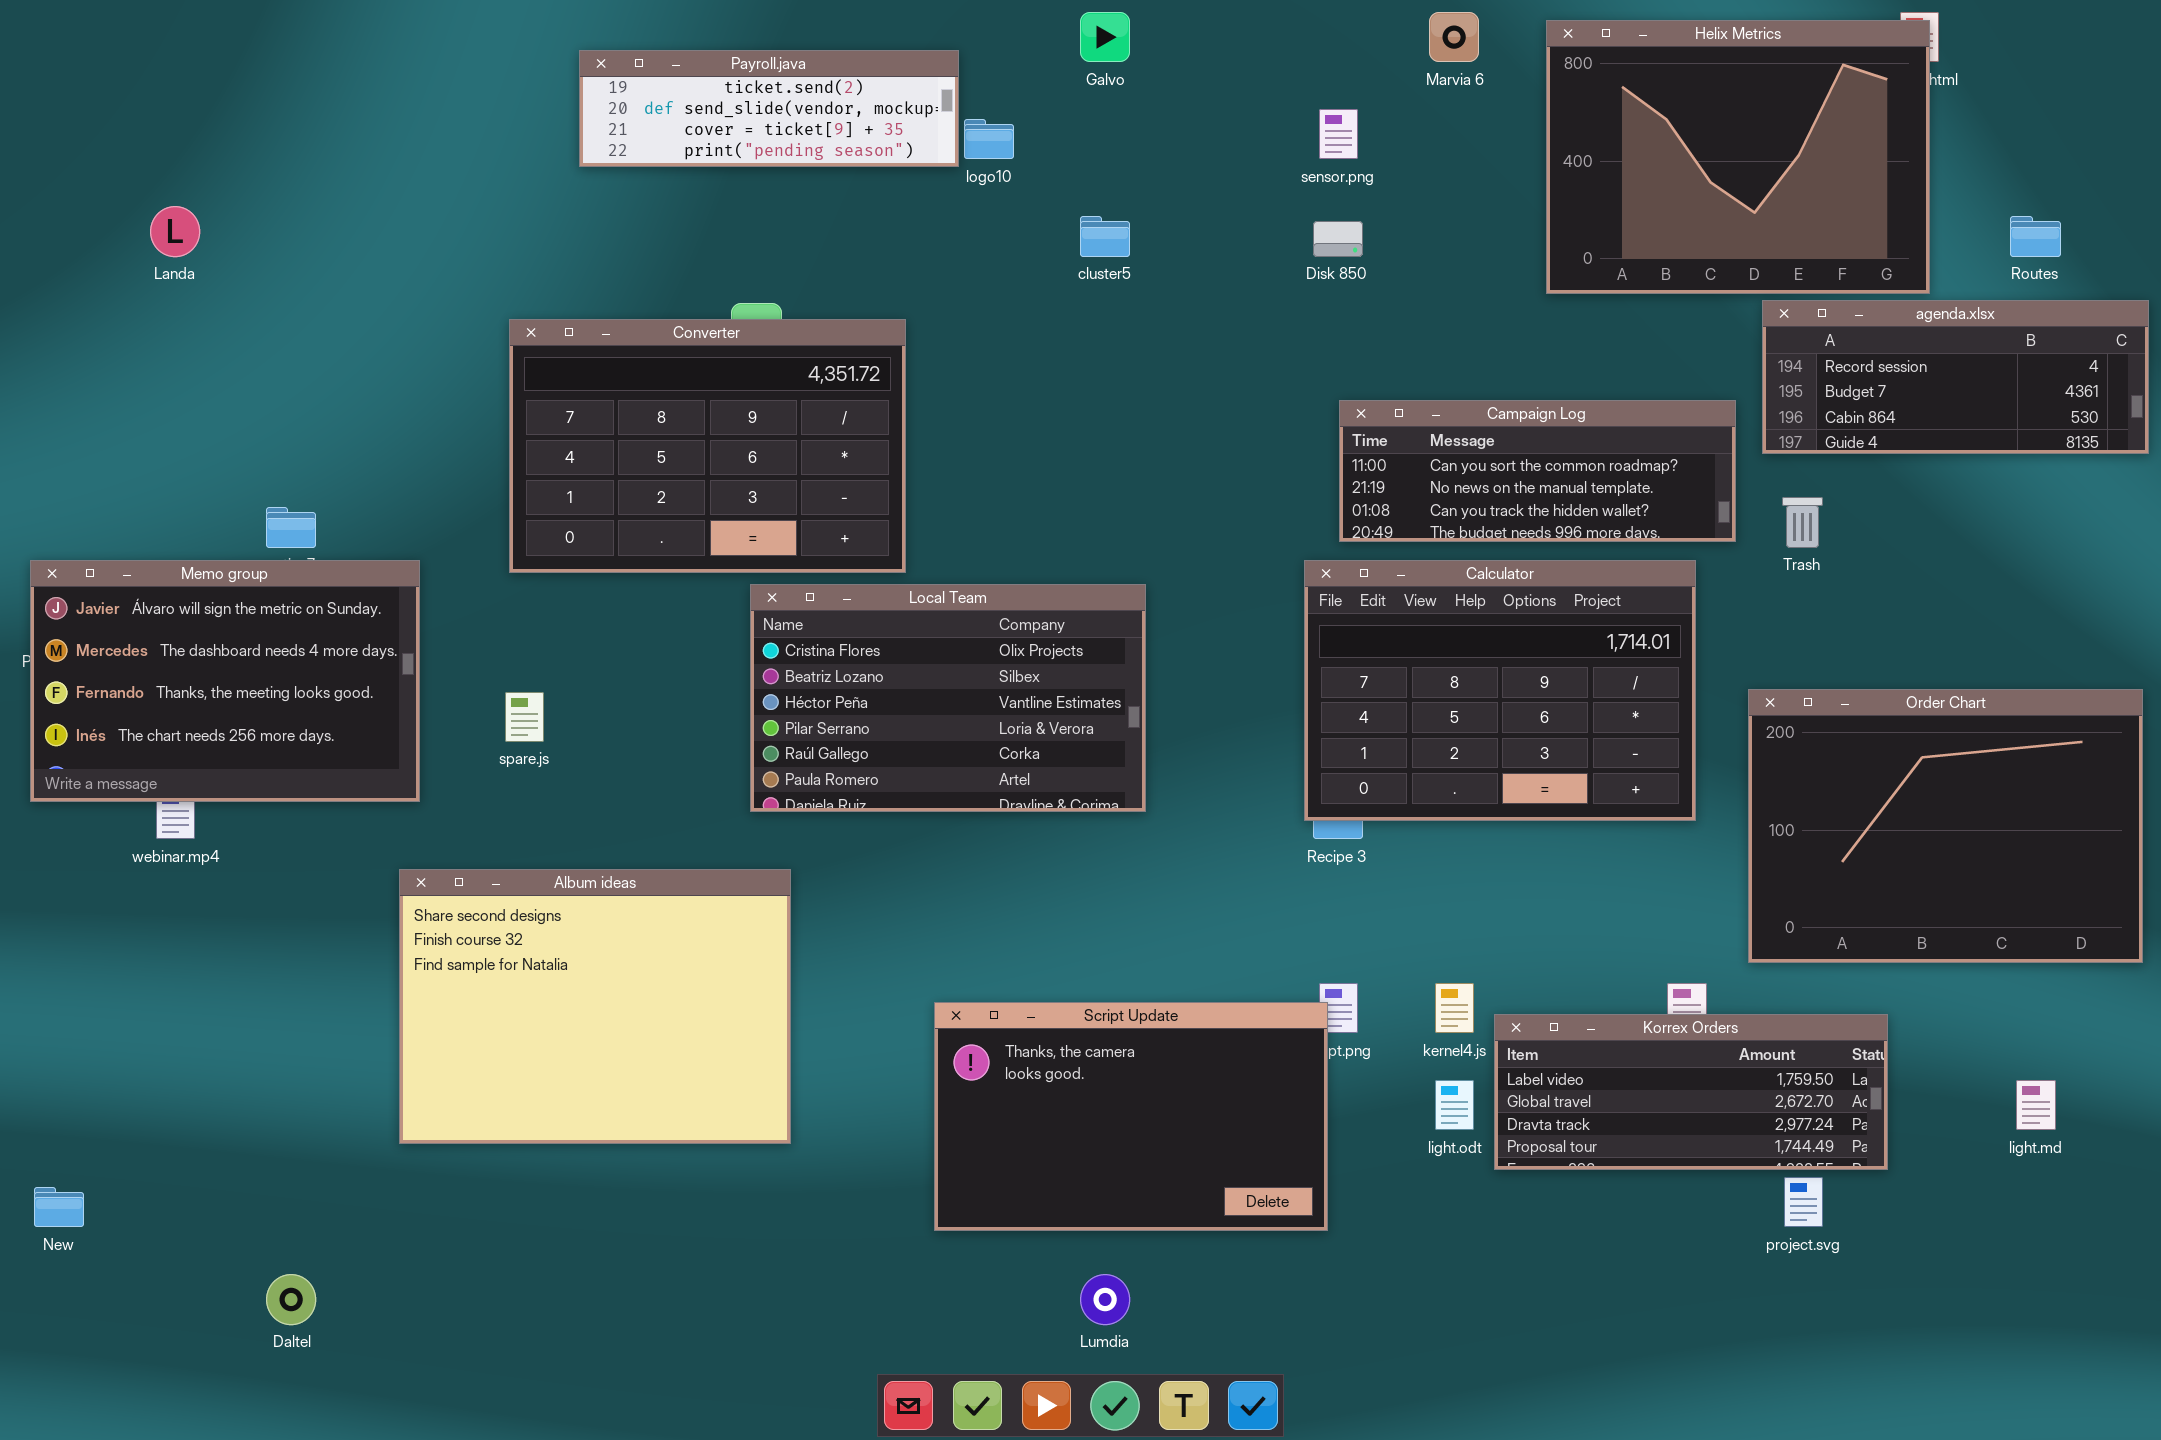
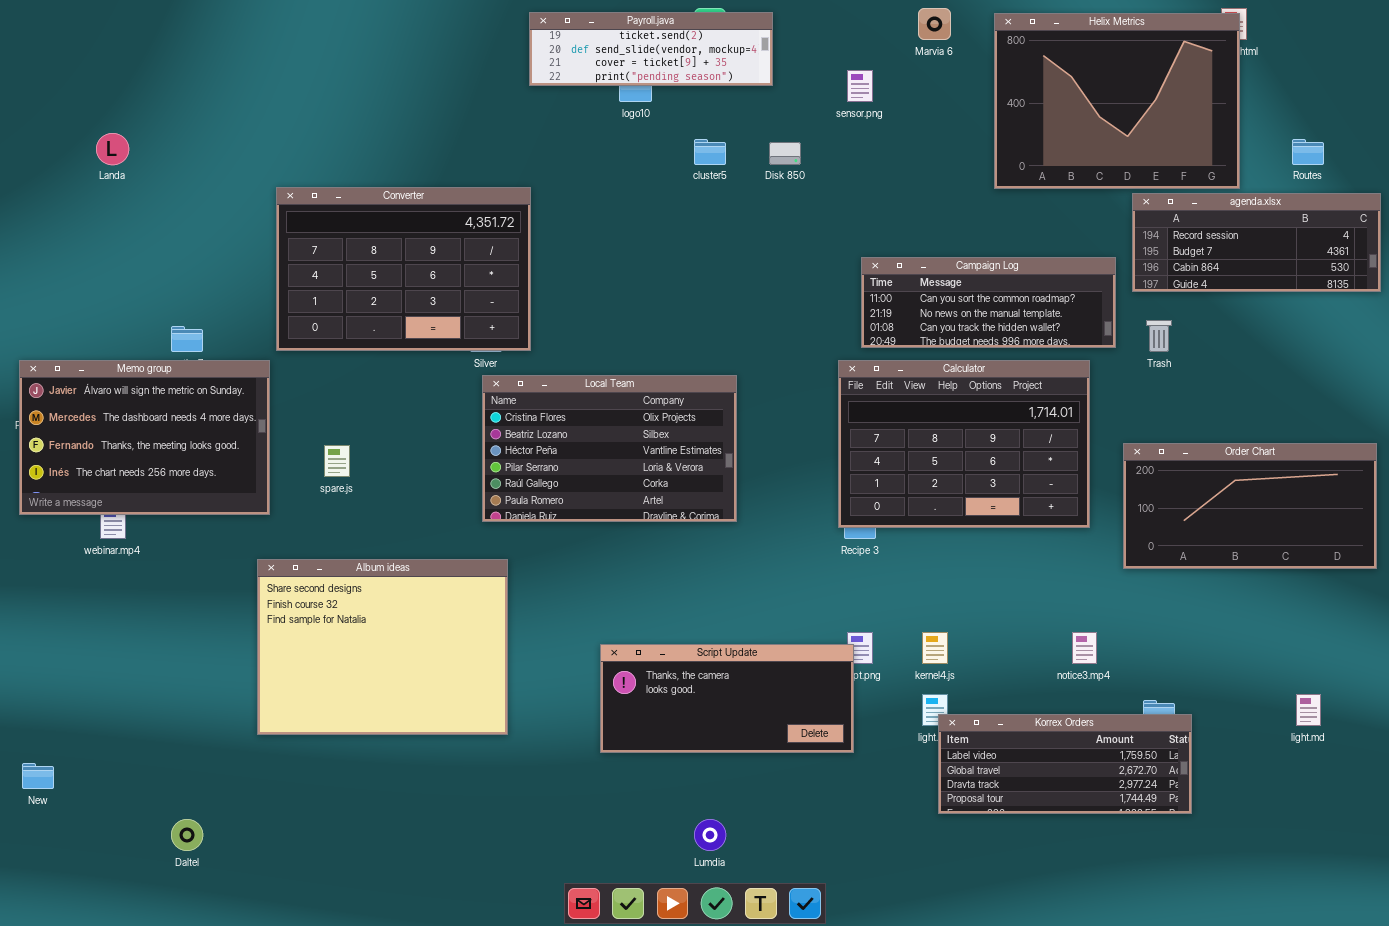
Payroll.java: [579,50,959,167] -> [529,12,773,86], moved
Disk 850: [1313,221,1363,257] -> [769,142,801,165], moved
Converter: [509,319,906,573] -> [276,187,531,351], moved
Order Chart: [1748,689,2143,963] -> [1123,443,1377,569], resized
Script Update: [934,1002,1328,1231] -> [600,644,854,753], resized
Korrex Orders: [1494,1014,1888,1170] -> [938,714,1192,814], moved

